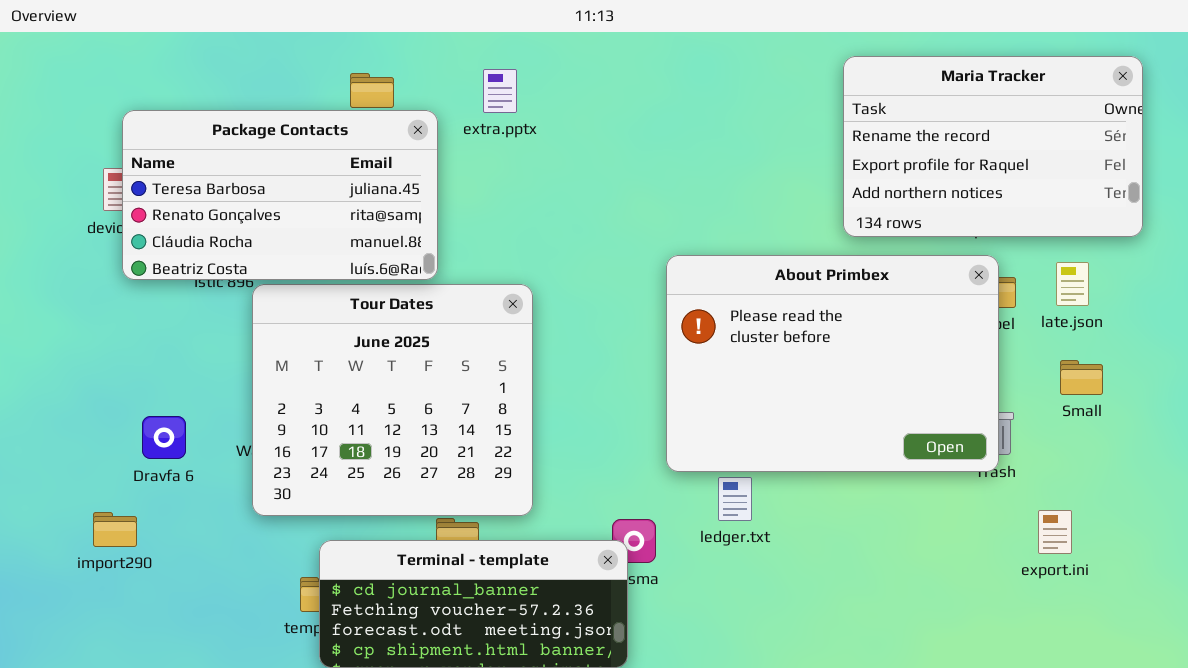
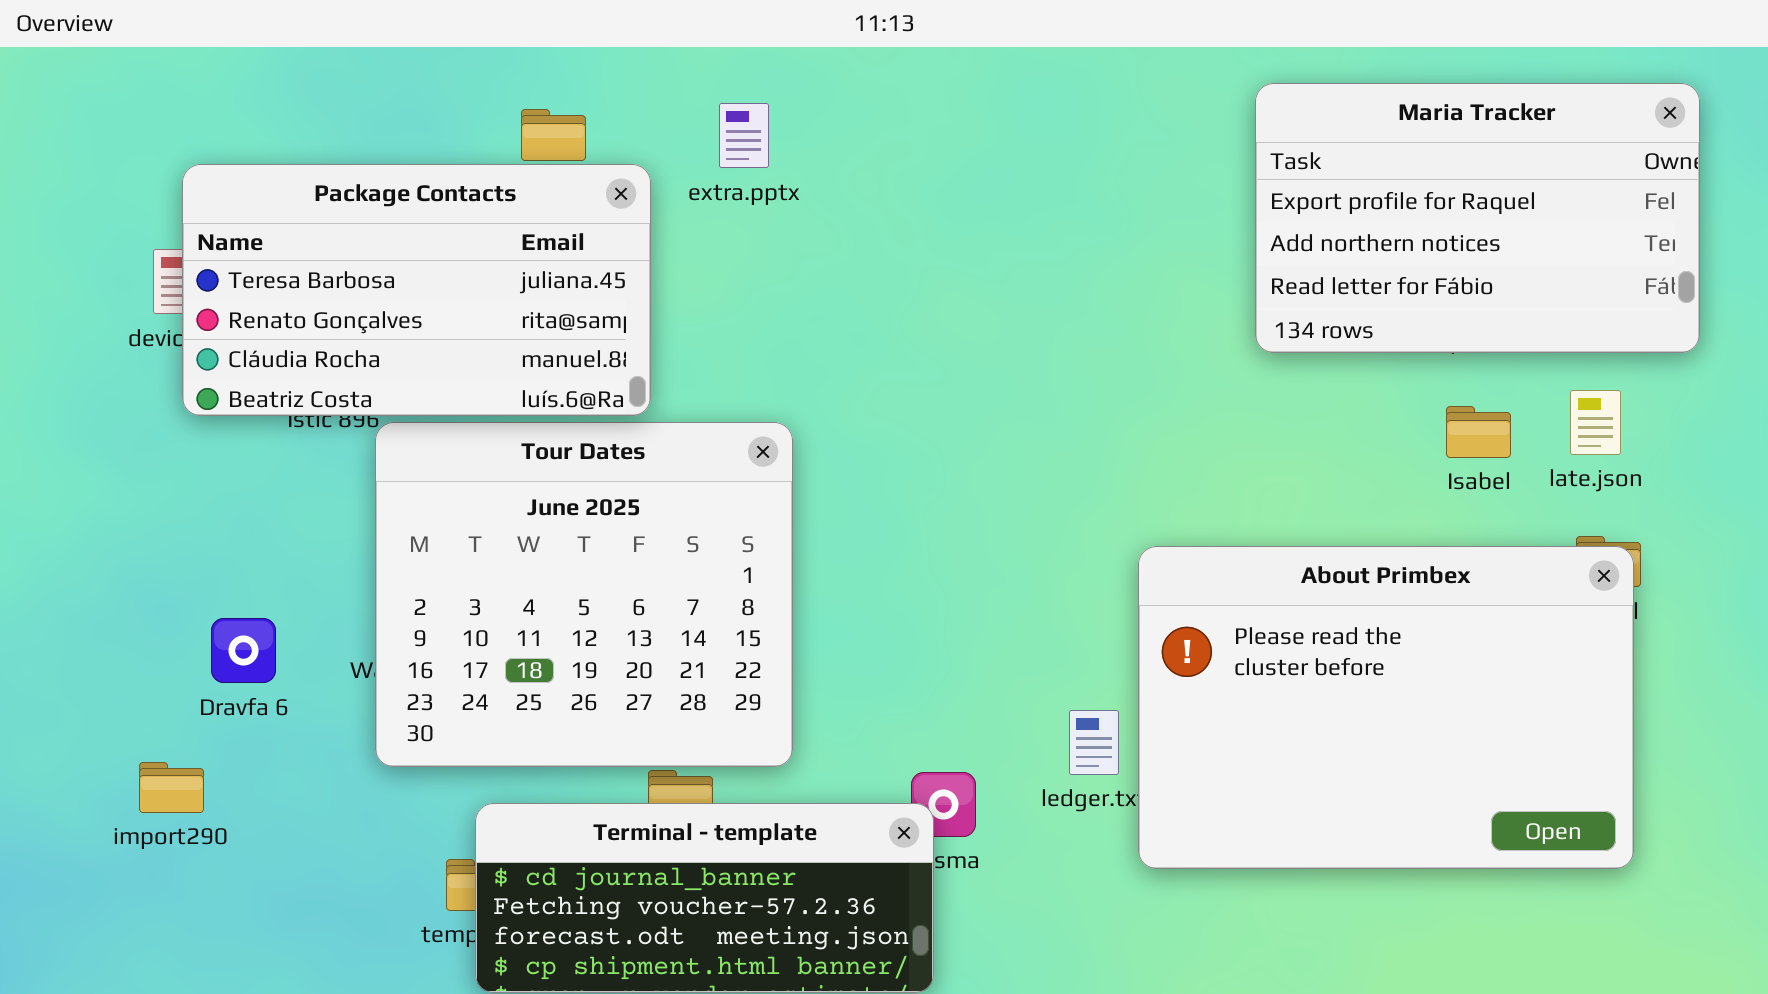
Maria Tracker: [843,56,1143,237] -> [1255,83,1700,353], scrolled down 1 row
About Primbex: [666,255,999,472] -> [1138,546,1634,869], moved

